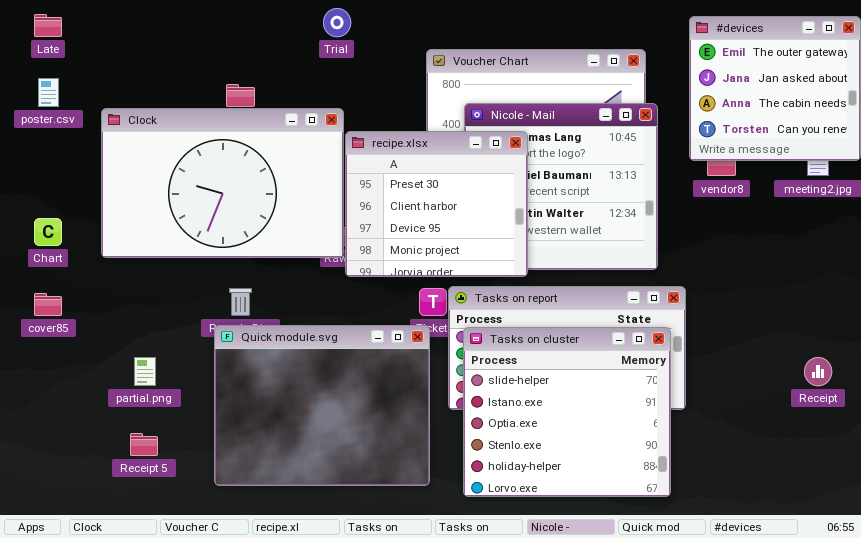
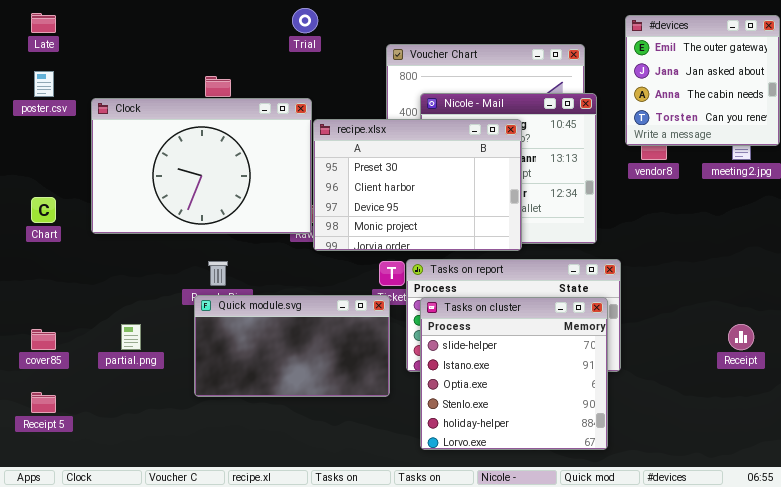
recipe.xlsx: [345,131,528,277] -> [313,119,522,251], resized
cover85: [34,293,62,316] -> [31,329,56,350], moved
Quick module.svg: [214,325,430,486] -> [194,295,390,397], resized
Receipt 5: [130,433,158,456] -> [31,392,56,413], moved

